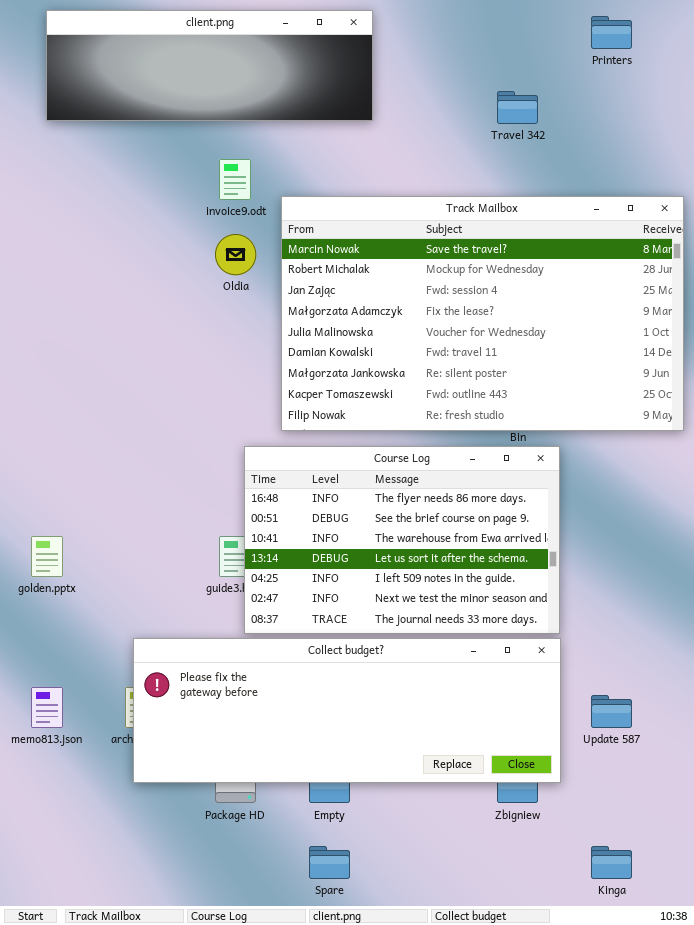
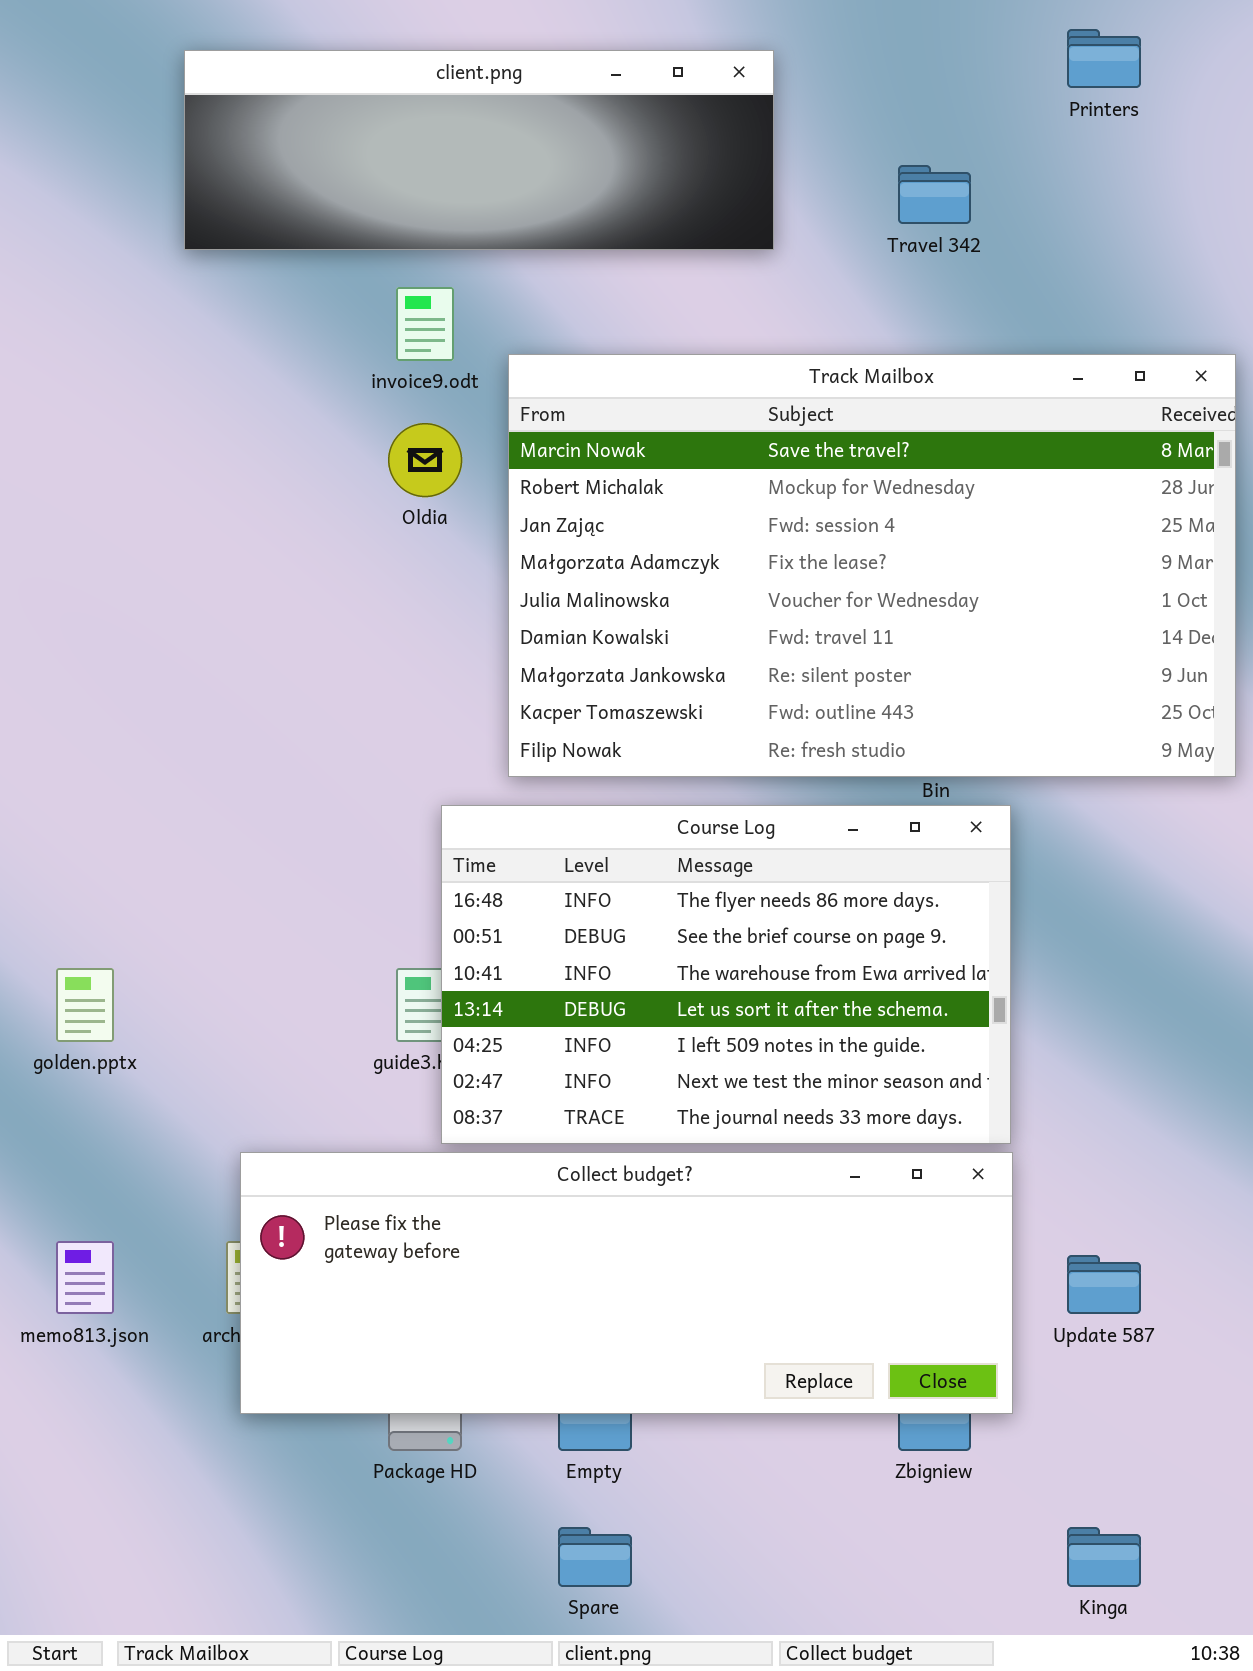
client.png: [46,10,373,121] -> [184,50,774,250], moved

